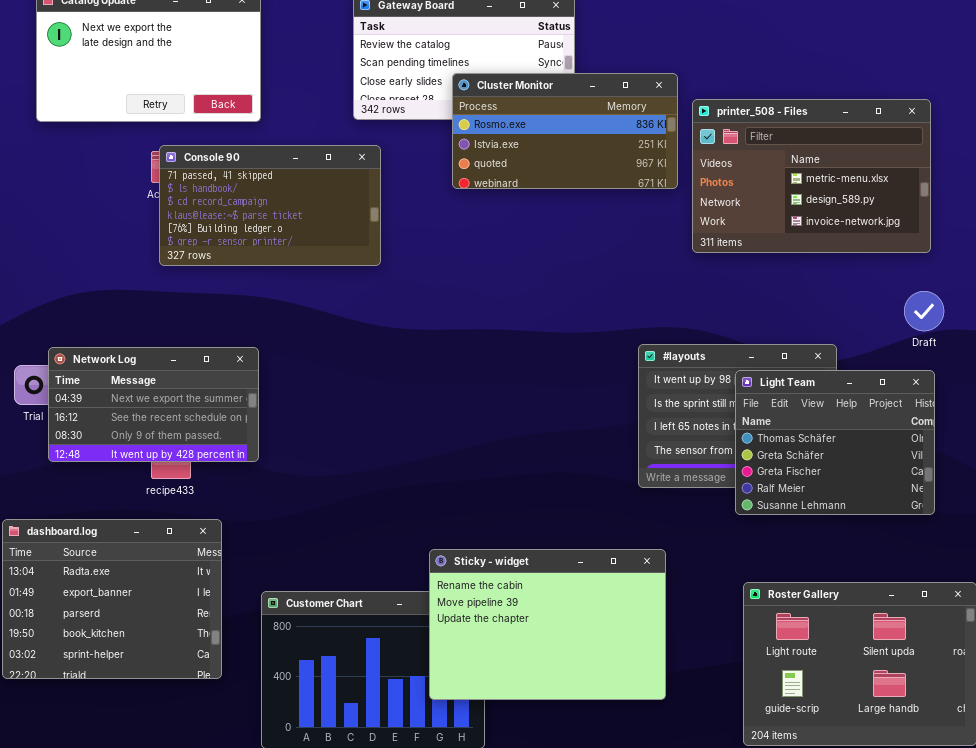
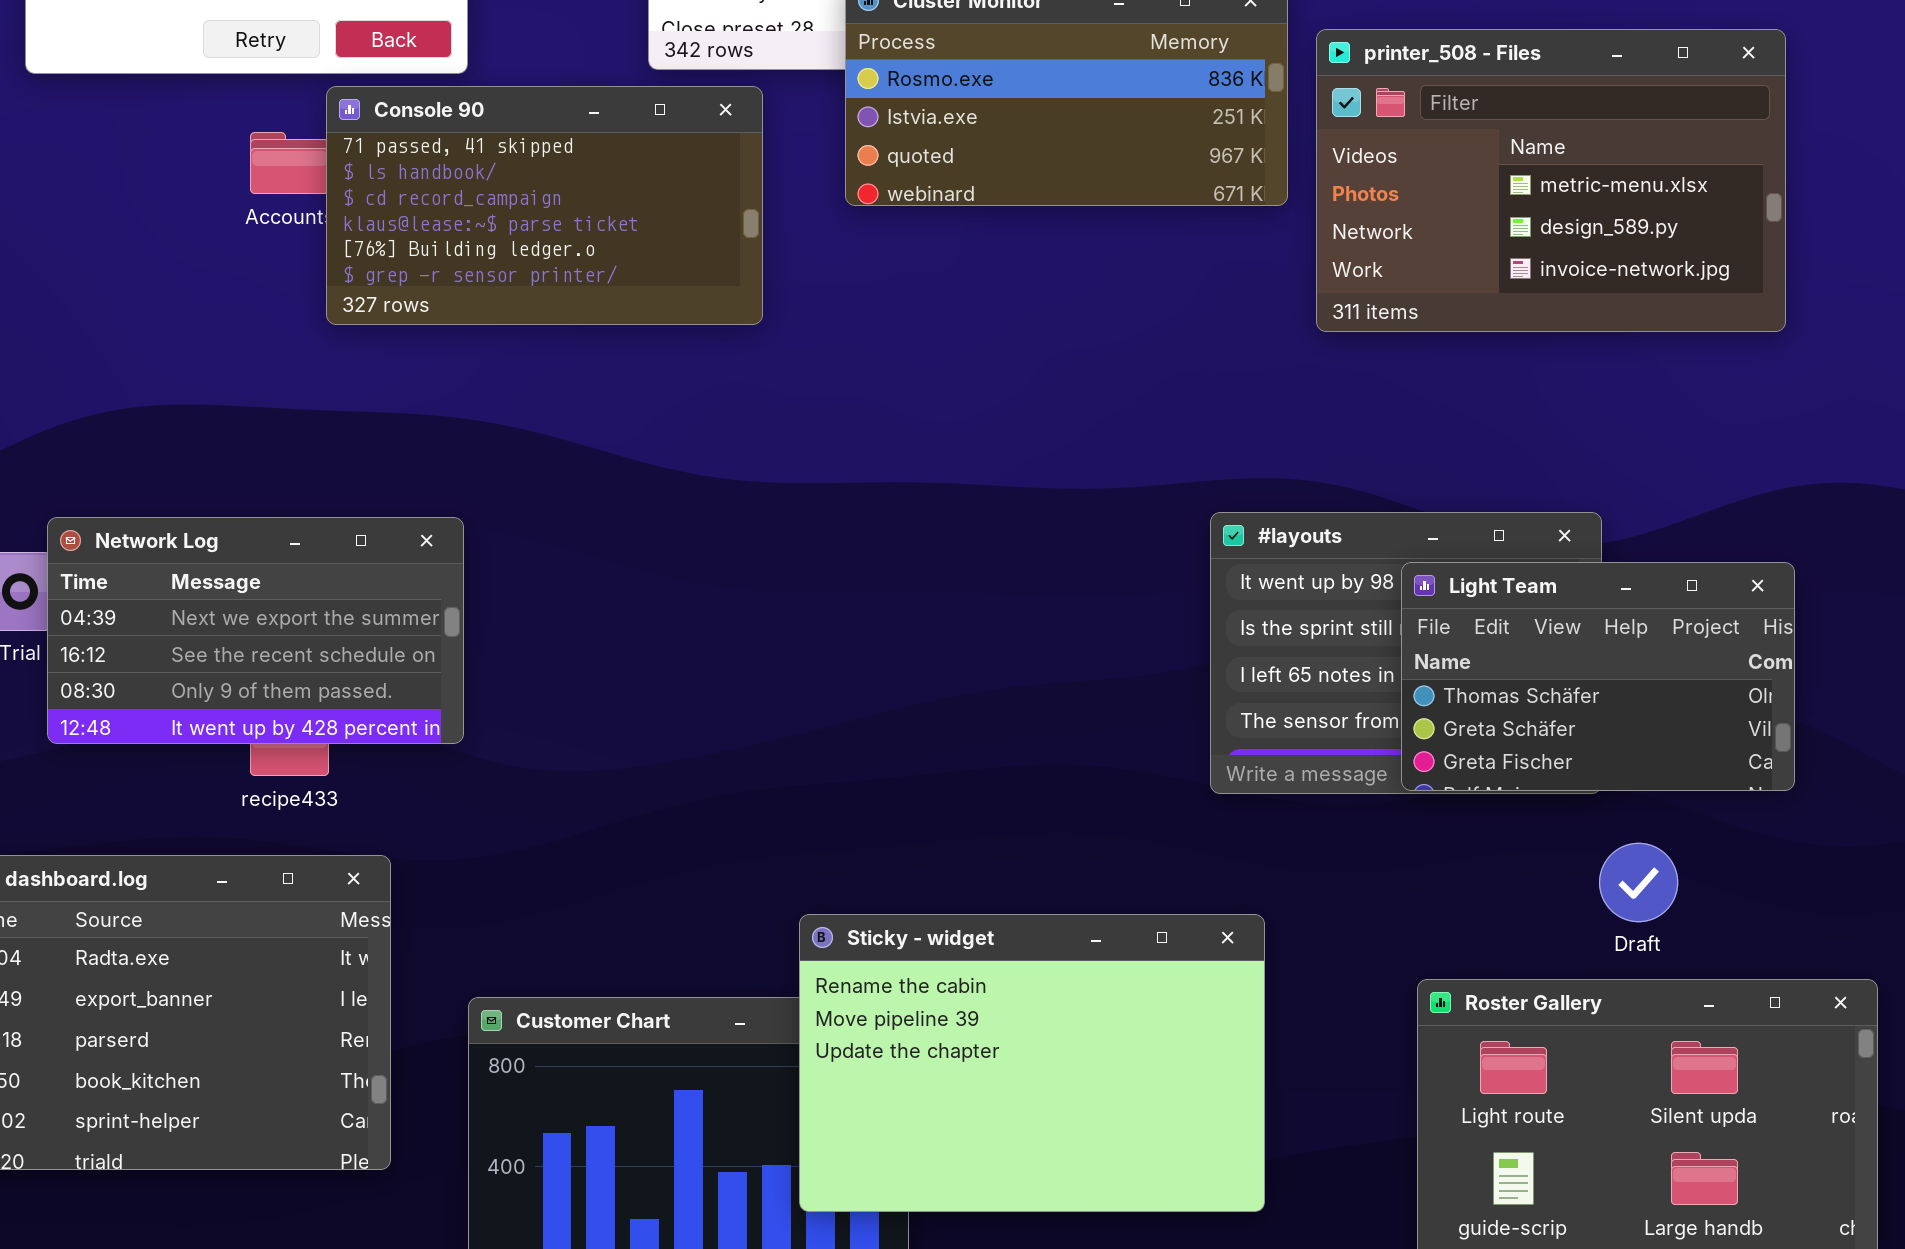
Console 90: [159,145,381,266] -> [326,86,763,325], moved
Draft: [904,291,944,331] -> [1599,843,1678,922], moved
Light Team: [735,370,935,515] -> [1401,562,1795,791], resized

